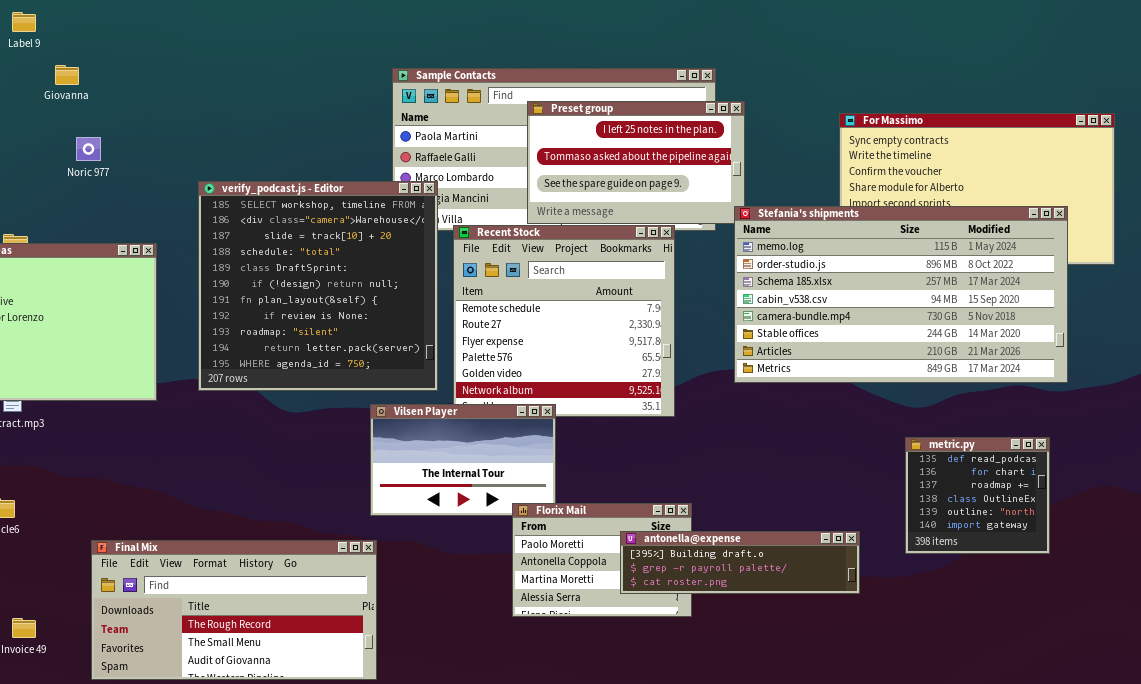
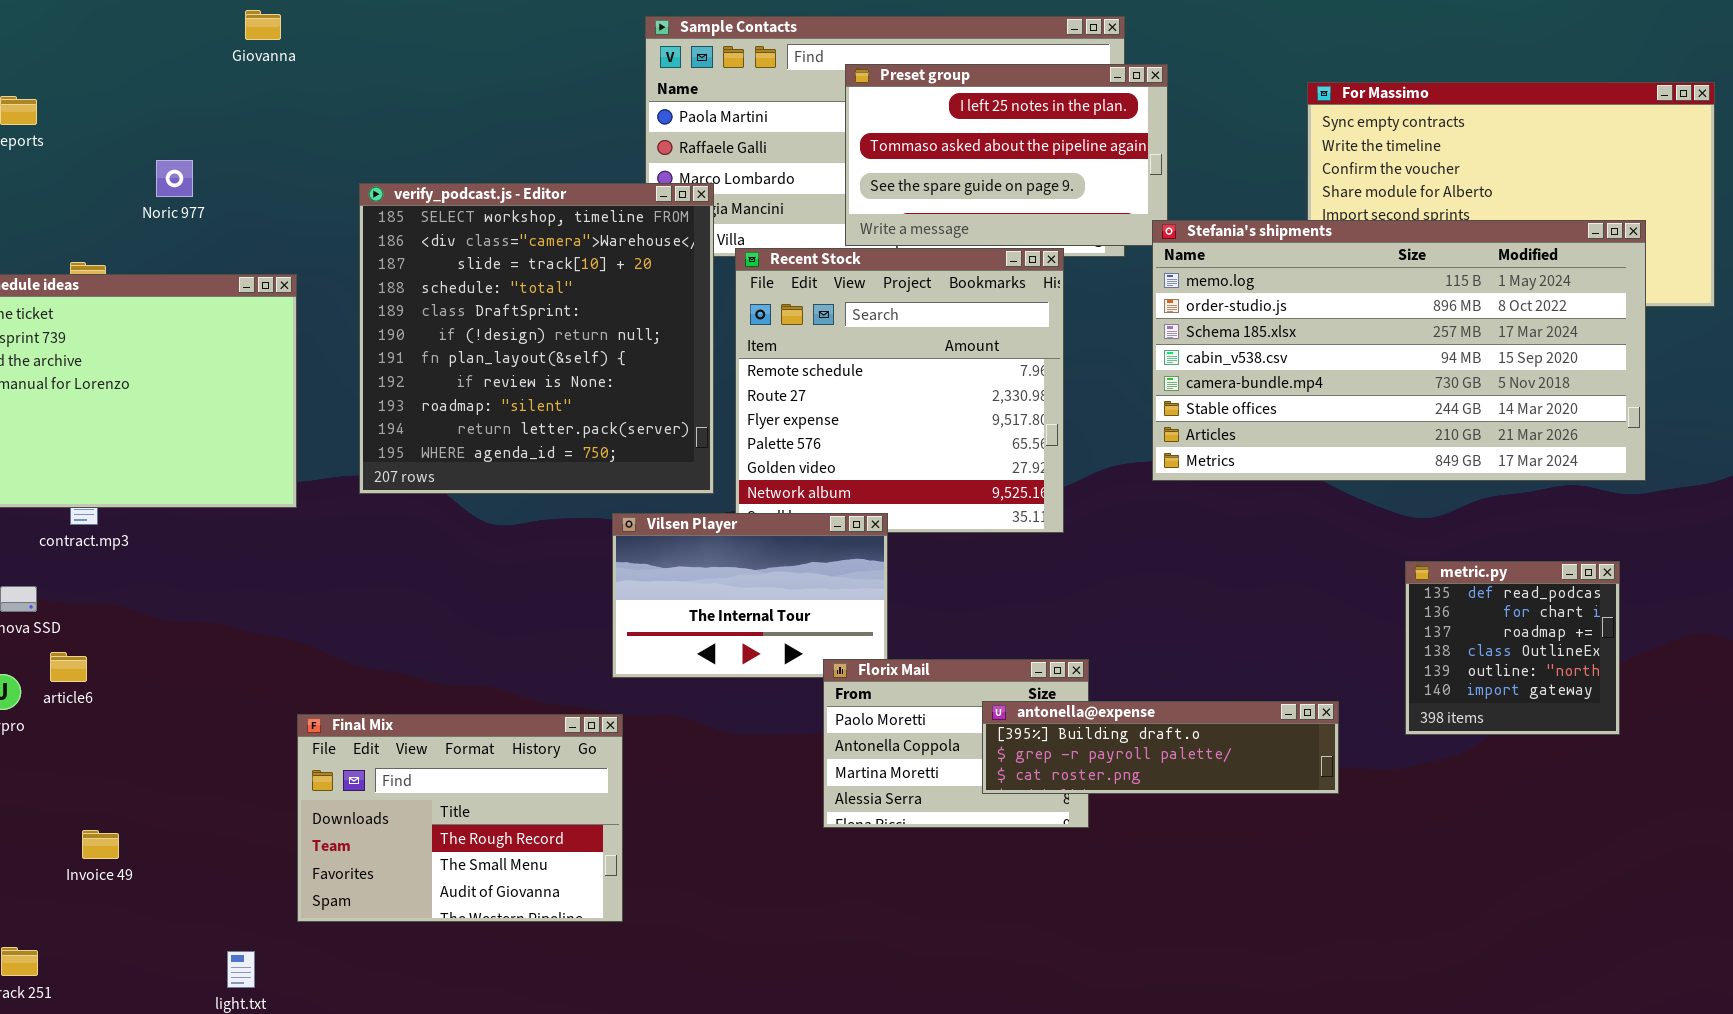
Giovanna: [55,65,79,85] -> [245,10,281,40], moved
Noric 977: [76,137,101,161] -> [156,160,193,197], moved
Final Mix: [91,540,377,680] -> [297,714,623,922], resized

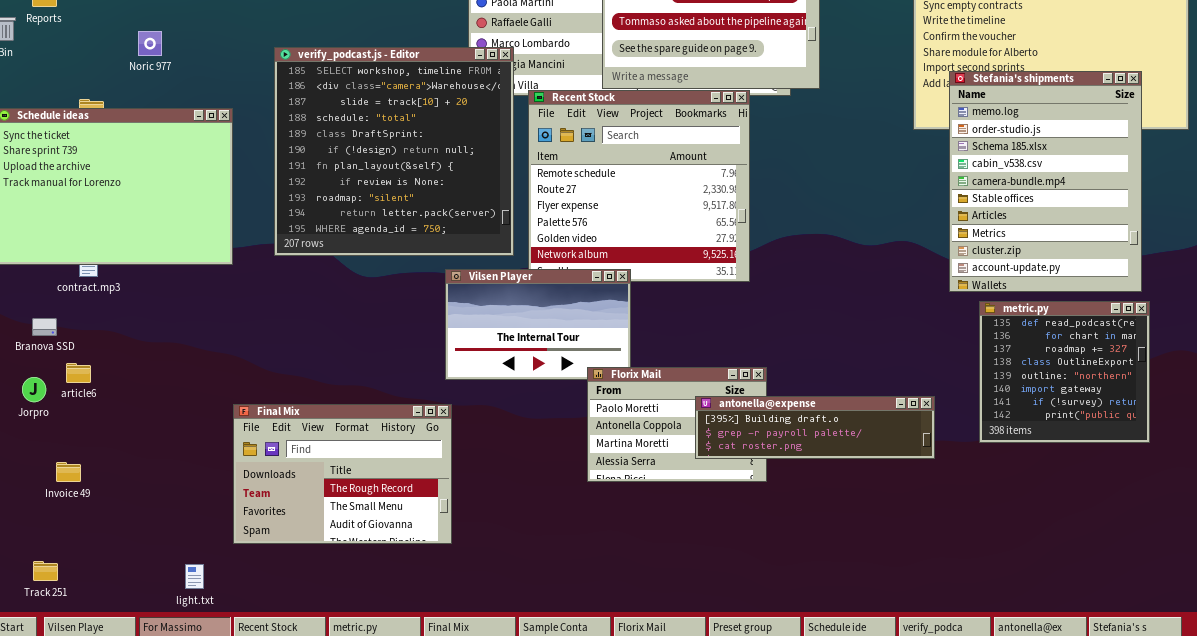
Stefania's shipments: [1152,220,1646,481] -> [949,71,1142,292], resized
metric.py: [1405,561,1620,735] -> [979,301,1150,443], resized
Invoice 49: [82,830,119,859] -> [56,462,81,482], moved

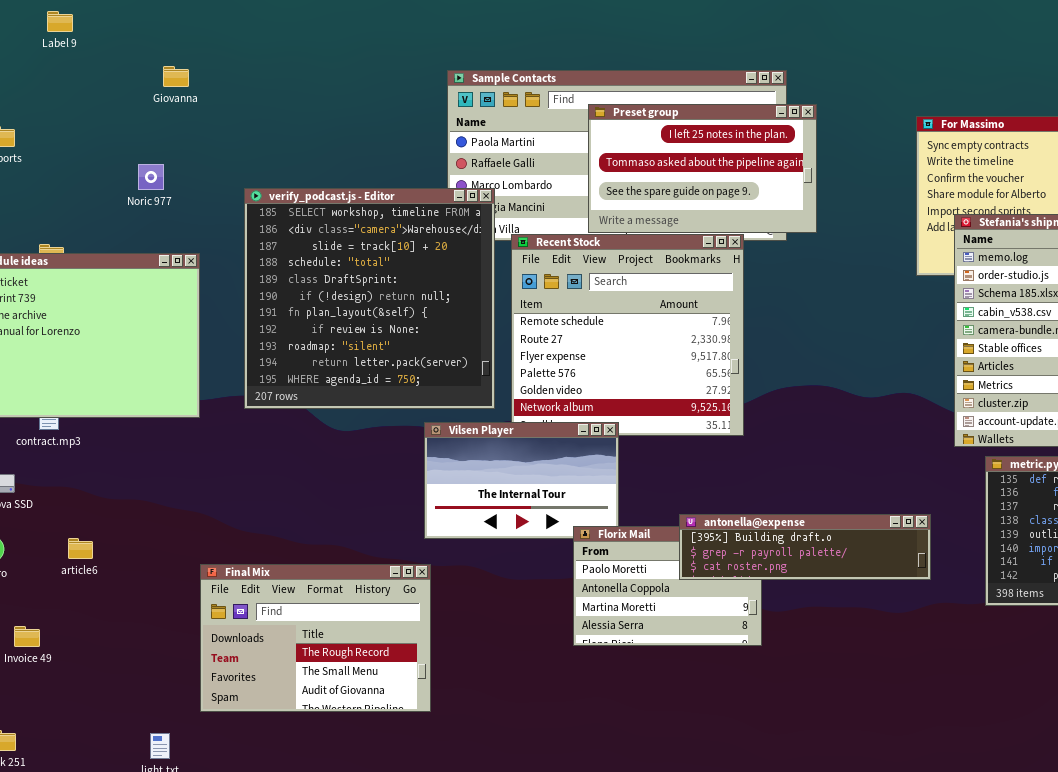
Noric 977: [138,31,162,56] -> [138,164,164,190], moved
article6: [66,363,91,383] -> [68,538,93,559], moved
antonella@expense: [695,396,935,459] -> [679,514,931,580], moved

